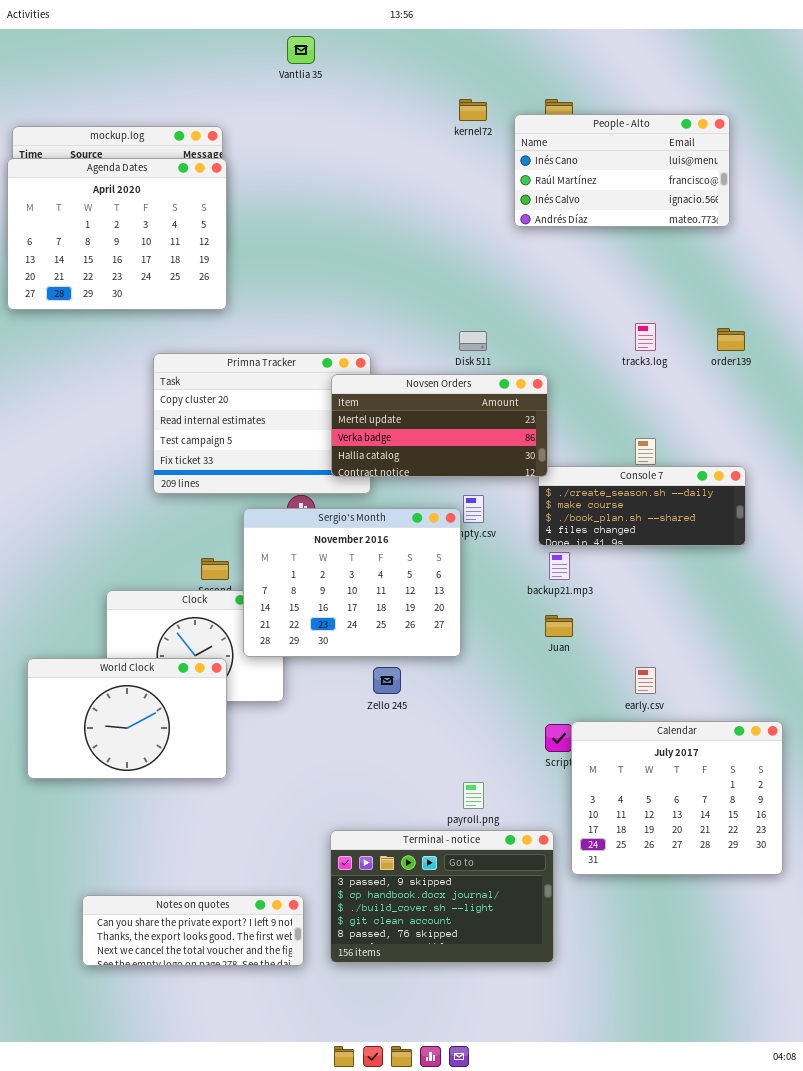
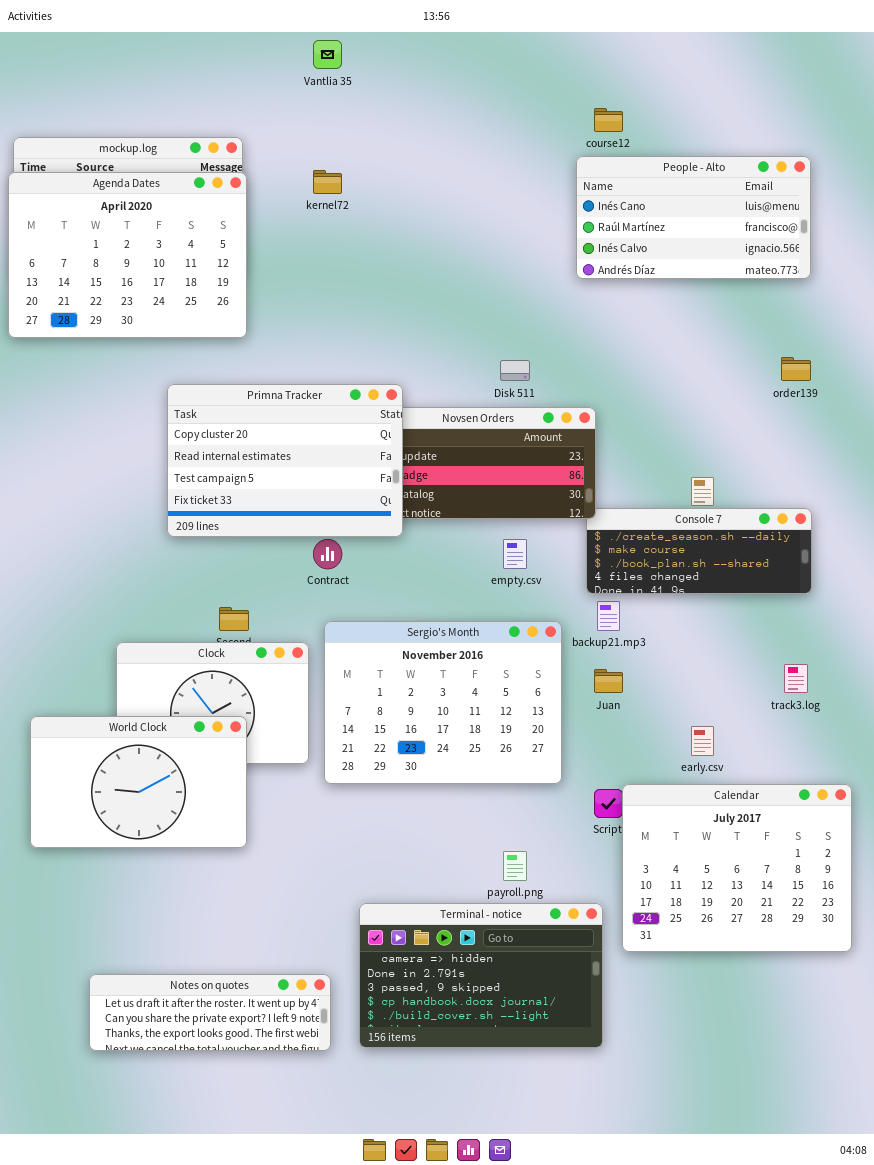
kernel72: [459,99,487,121] -> [313,170,342,194], moved
People - Alto: [514,114,730,227] -> [576,156,811,279], moved
track3.log: [635,323,656,351] -> [784,664,808,693], moved
Primna Tracker: [153,353,371,494] -> [167,384,403,537], raised
Sergio's Month: [243,508,461,657] -> [324,621,562,784], moved
Terminal - notice: [330,830,554,963] -> [359,903,603,1048], scrolled up 2 rows
Notes on quotes: [82,895,304,966] -> [89,974,331,1051], scrolled up 1 row

